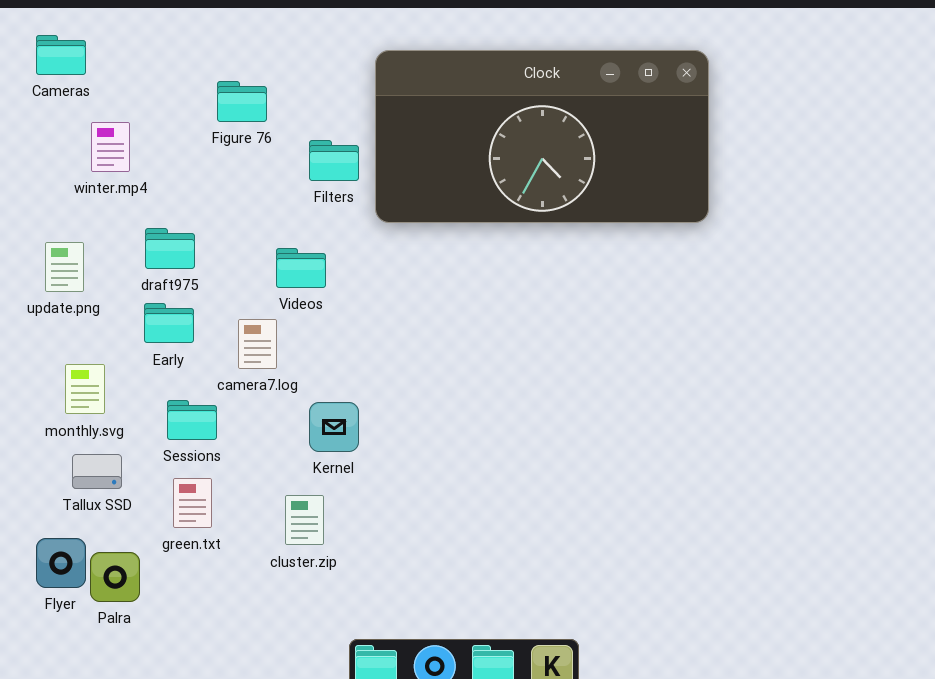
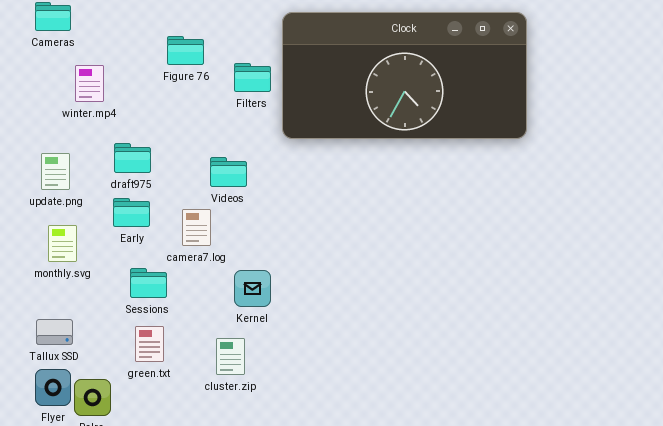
Filters: [309,140,359,181] -> [234,63,271,92], moved
monthly.svg: [65,364,105,414] -> [48,225,77,262], moved
Tallux SSD: [72,454,122,489] -> [36,319,73,345], moved

